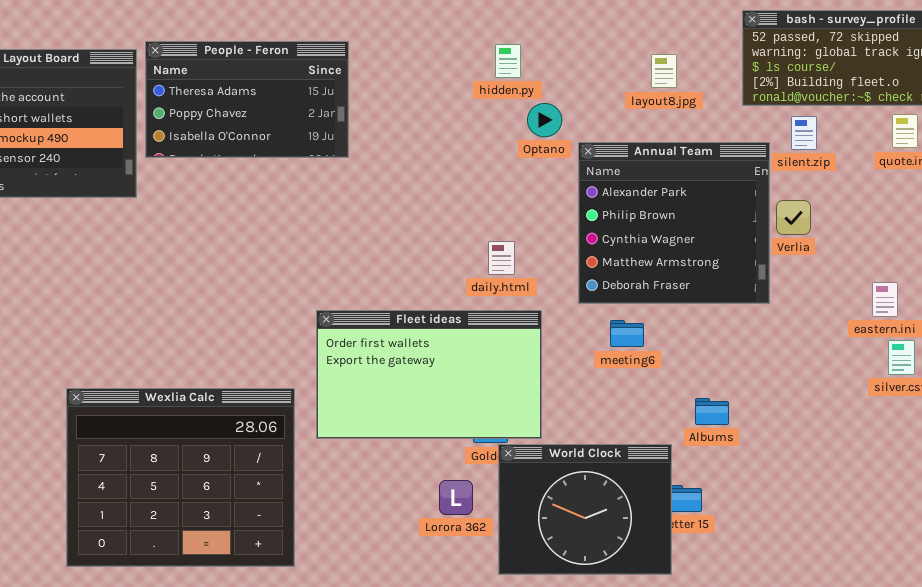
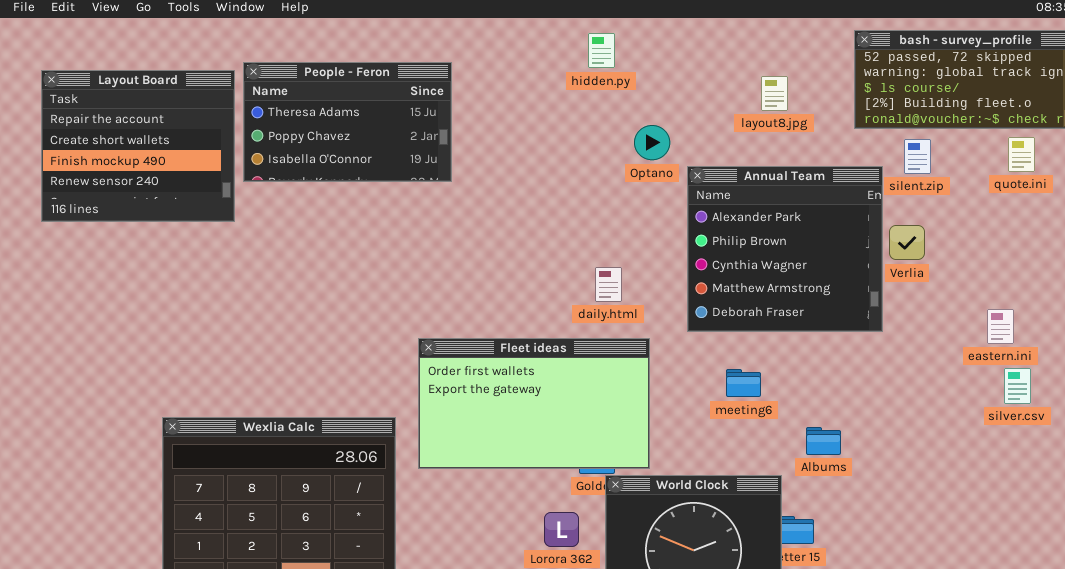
hidden.py: [495,44,521,78] -> [588,33,615,68], moved
meeting6: [610,320,644,347] -> [726,369,761,397], moved

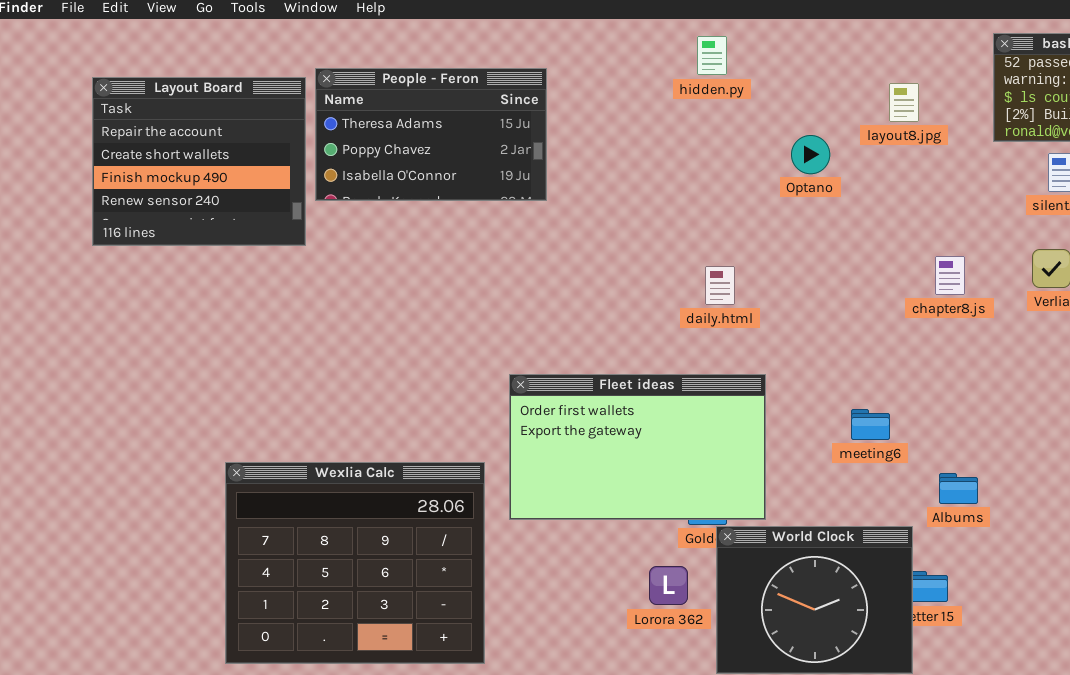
Optano: [634,125,670,160] -> [791,135,830,174], moved
Annual Team: [687,166,883,332] -> none, closed
daily.html: [595,267,622,302] -> [705,266,735,305], moved

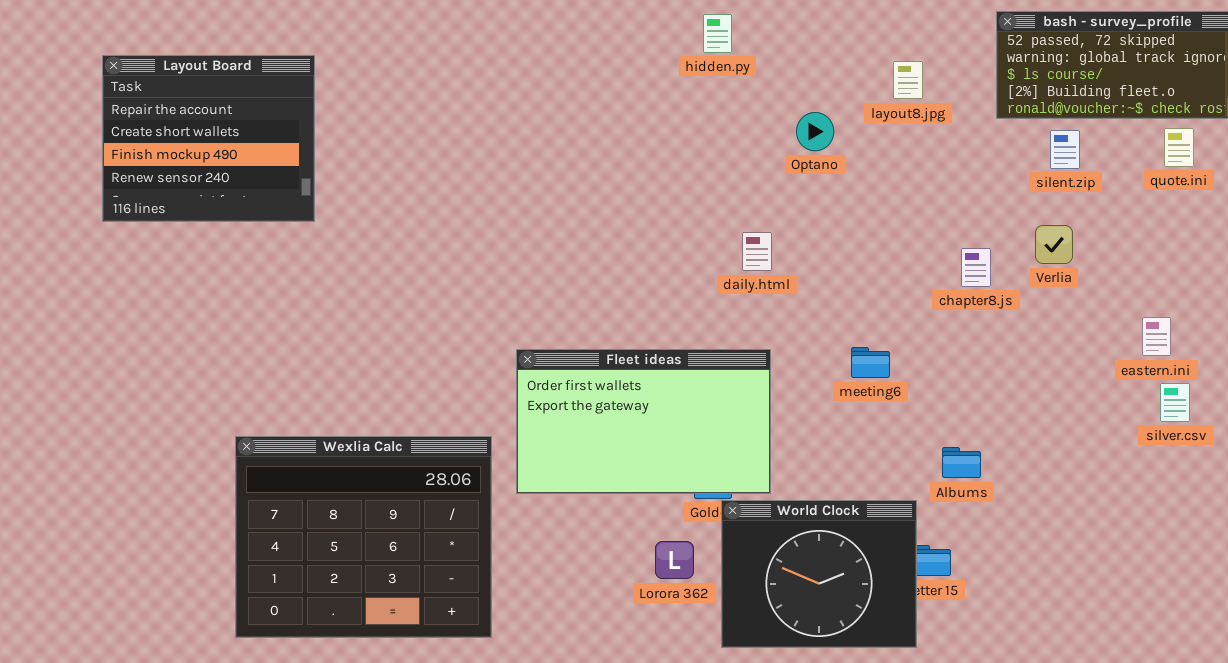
People - Feron: [315,68,547,201] -> none, closed
chapter8.js: [935,256,965,295] -> [961,248,991,287], moved
daily.html: [705,266,735,305] -> [742,232,772,271], moved
meeting6: [851,409,890,440] -> [851,347,890,378], moved

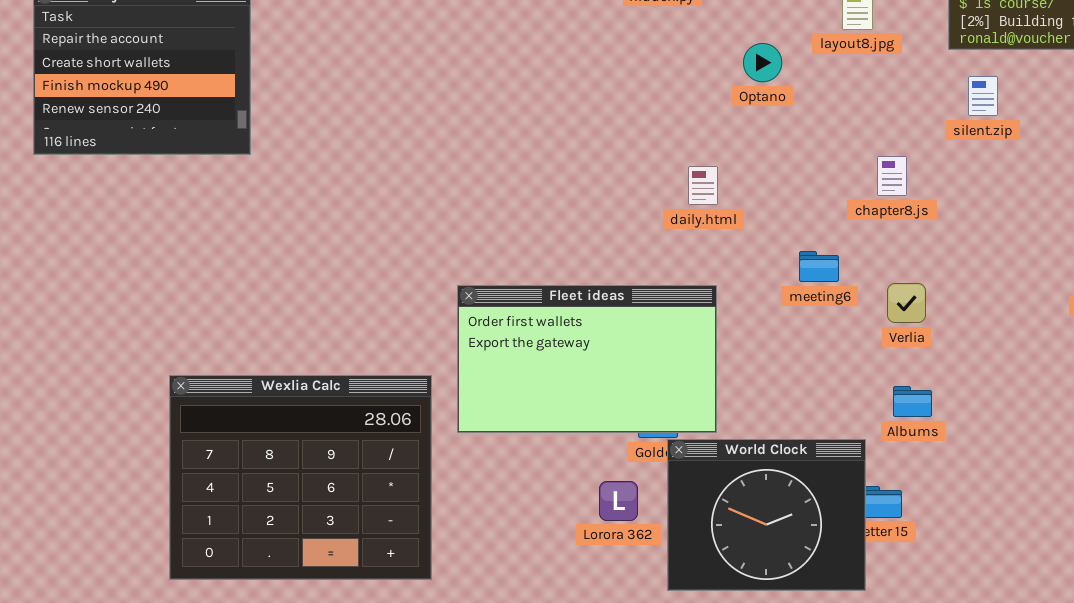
silent.zip: [1050,130,1080,169] -> [968,76,998,116], moved
Verlia: [1035,225,1073,264] -> [887,283,926,323], moved
chapter8.js: [961,248,991,287] -> [877,156,907,196], moved
meeting6: [851,347,890,378] -> [799,251,839,282], moved

